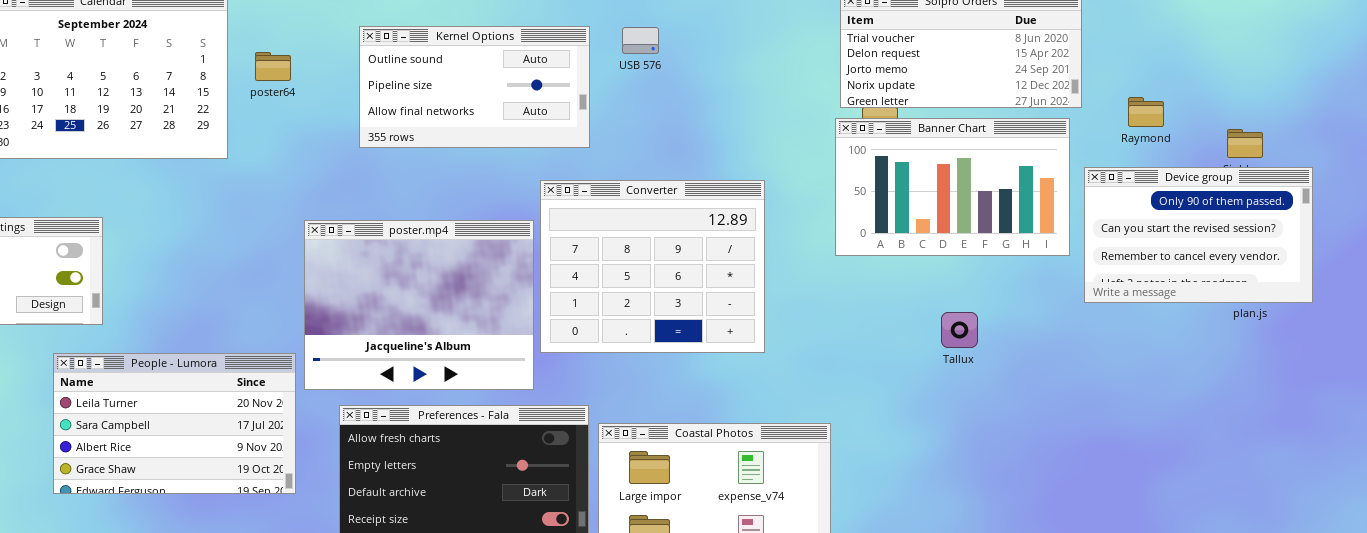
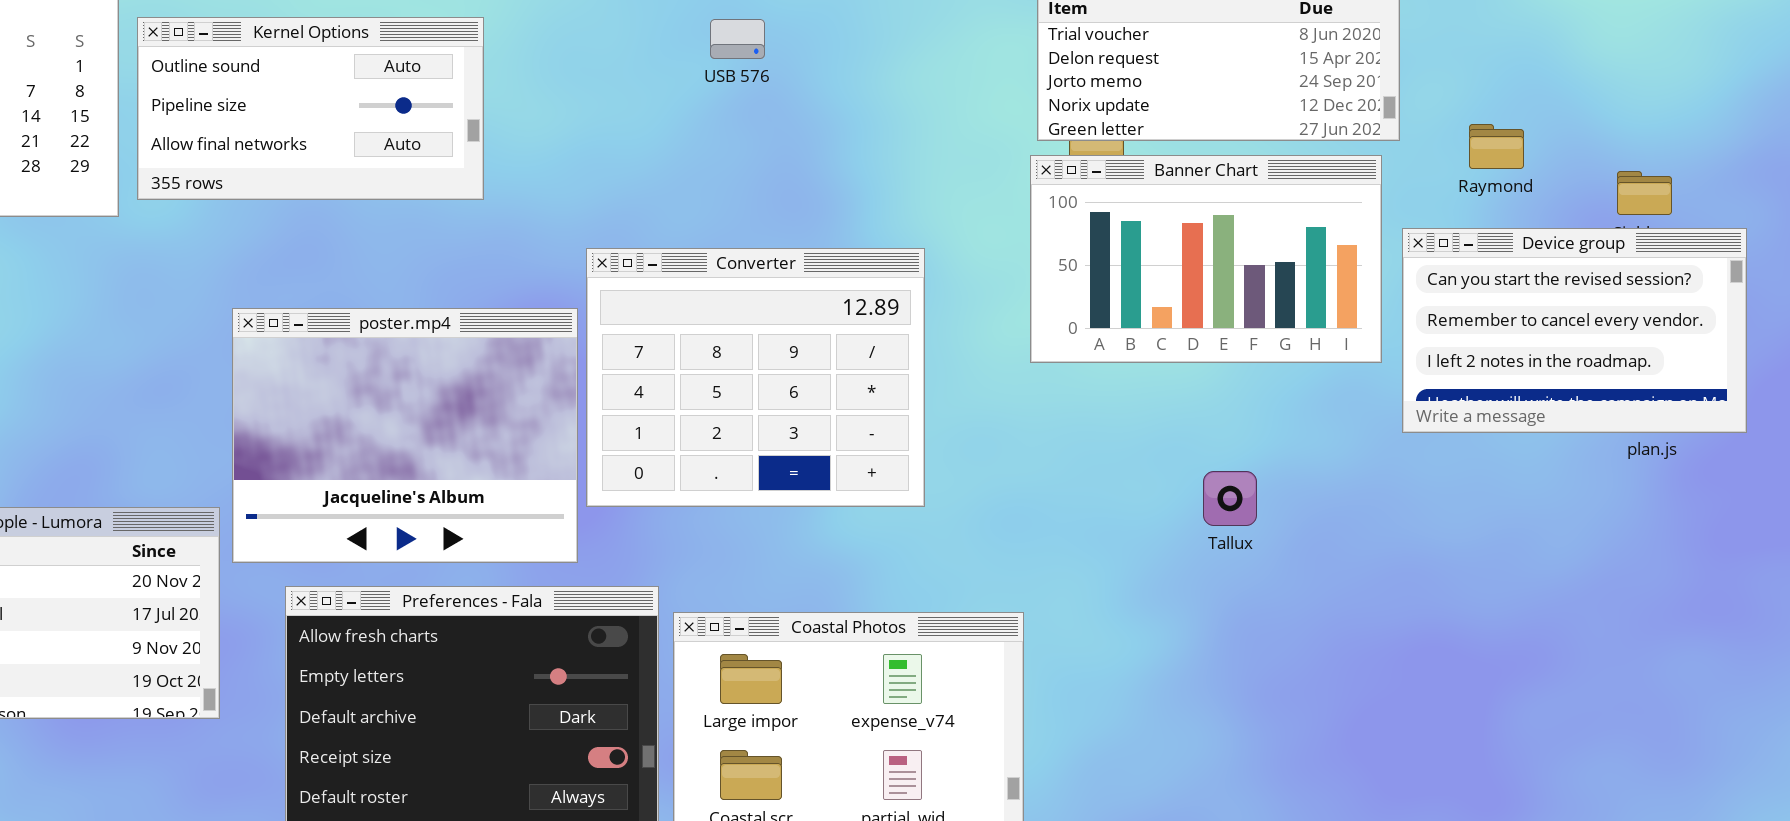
Kernel Options: [359,26,590,148] -> [137,17,484,200], moved
Device group: [1084,167,1313,303] -> [1402,228,1747,433], scrolled down 1 row
Tallux: [941,312,978,348] -> [1203,471,1257,526], moved

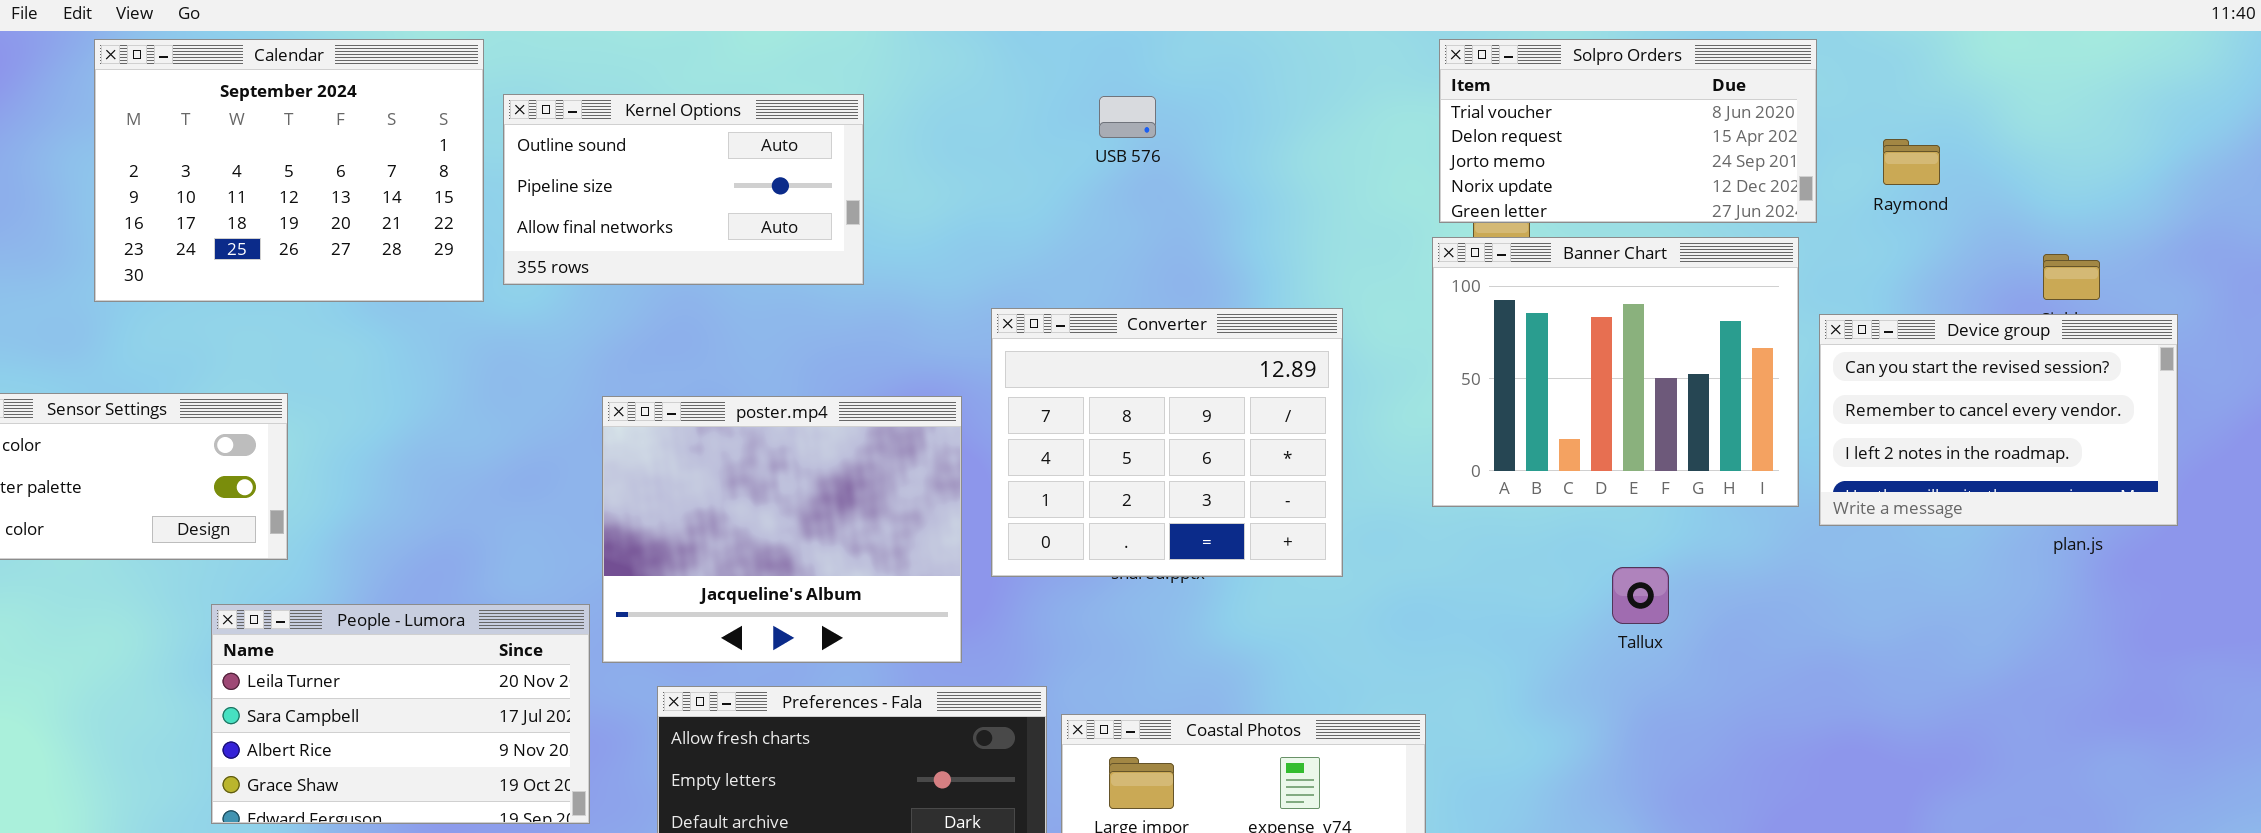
Raymond: [1469,124,1524,169] -> [1883,139,1940,185], moved
Banner Chart: [1030,155,1382,363] -> [1432,237,1799,507], resized
Converter: [586,248,925,507] -> [991,308,1343,577], moved

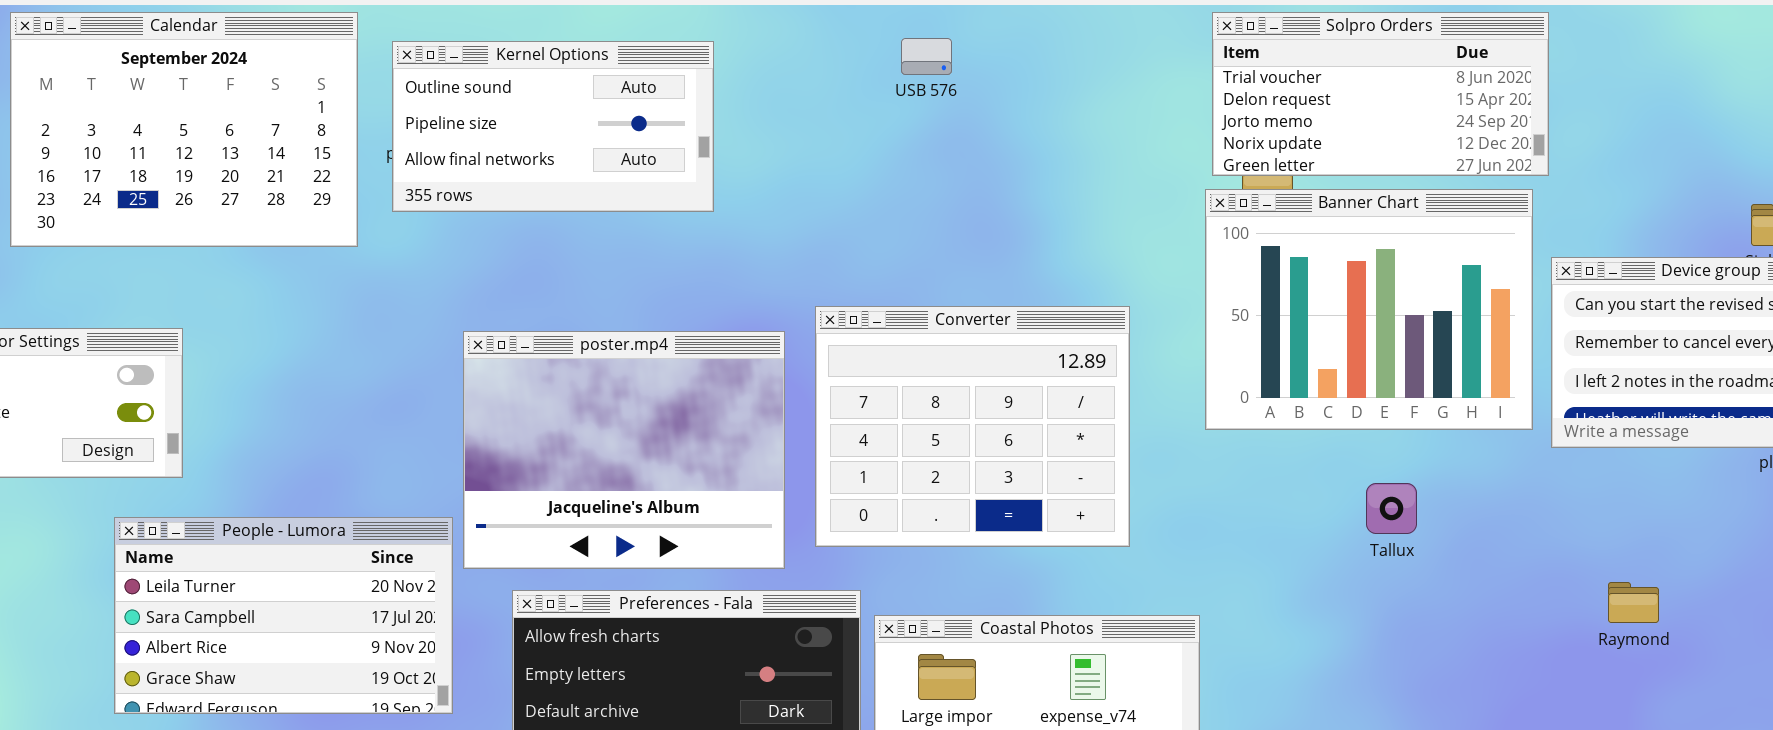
Kernel Options: [503,94,864,285] -> [392,41,714,212], moved
USB 576: [1099,96,1156,138] -> [901,38,952,75], moved
Raymond: [1883,139,1940,185] -> [1608,582,1659,623], moved
Converter: [991,308,1343,577] -> [815,306,1130,547], moved

